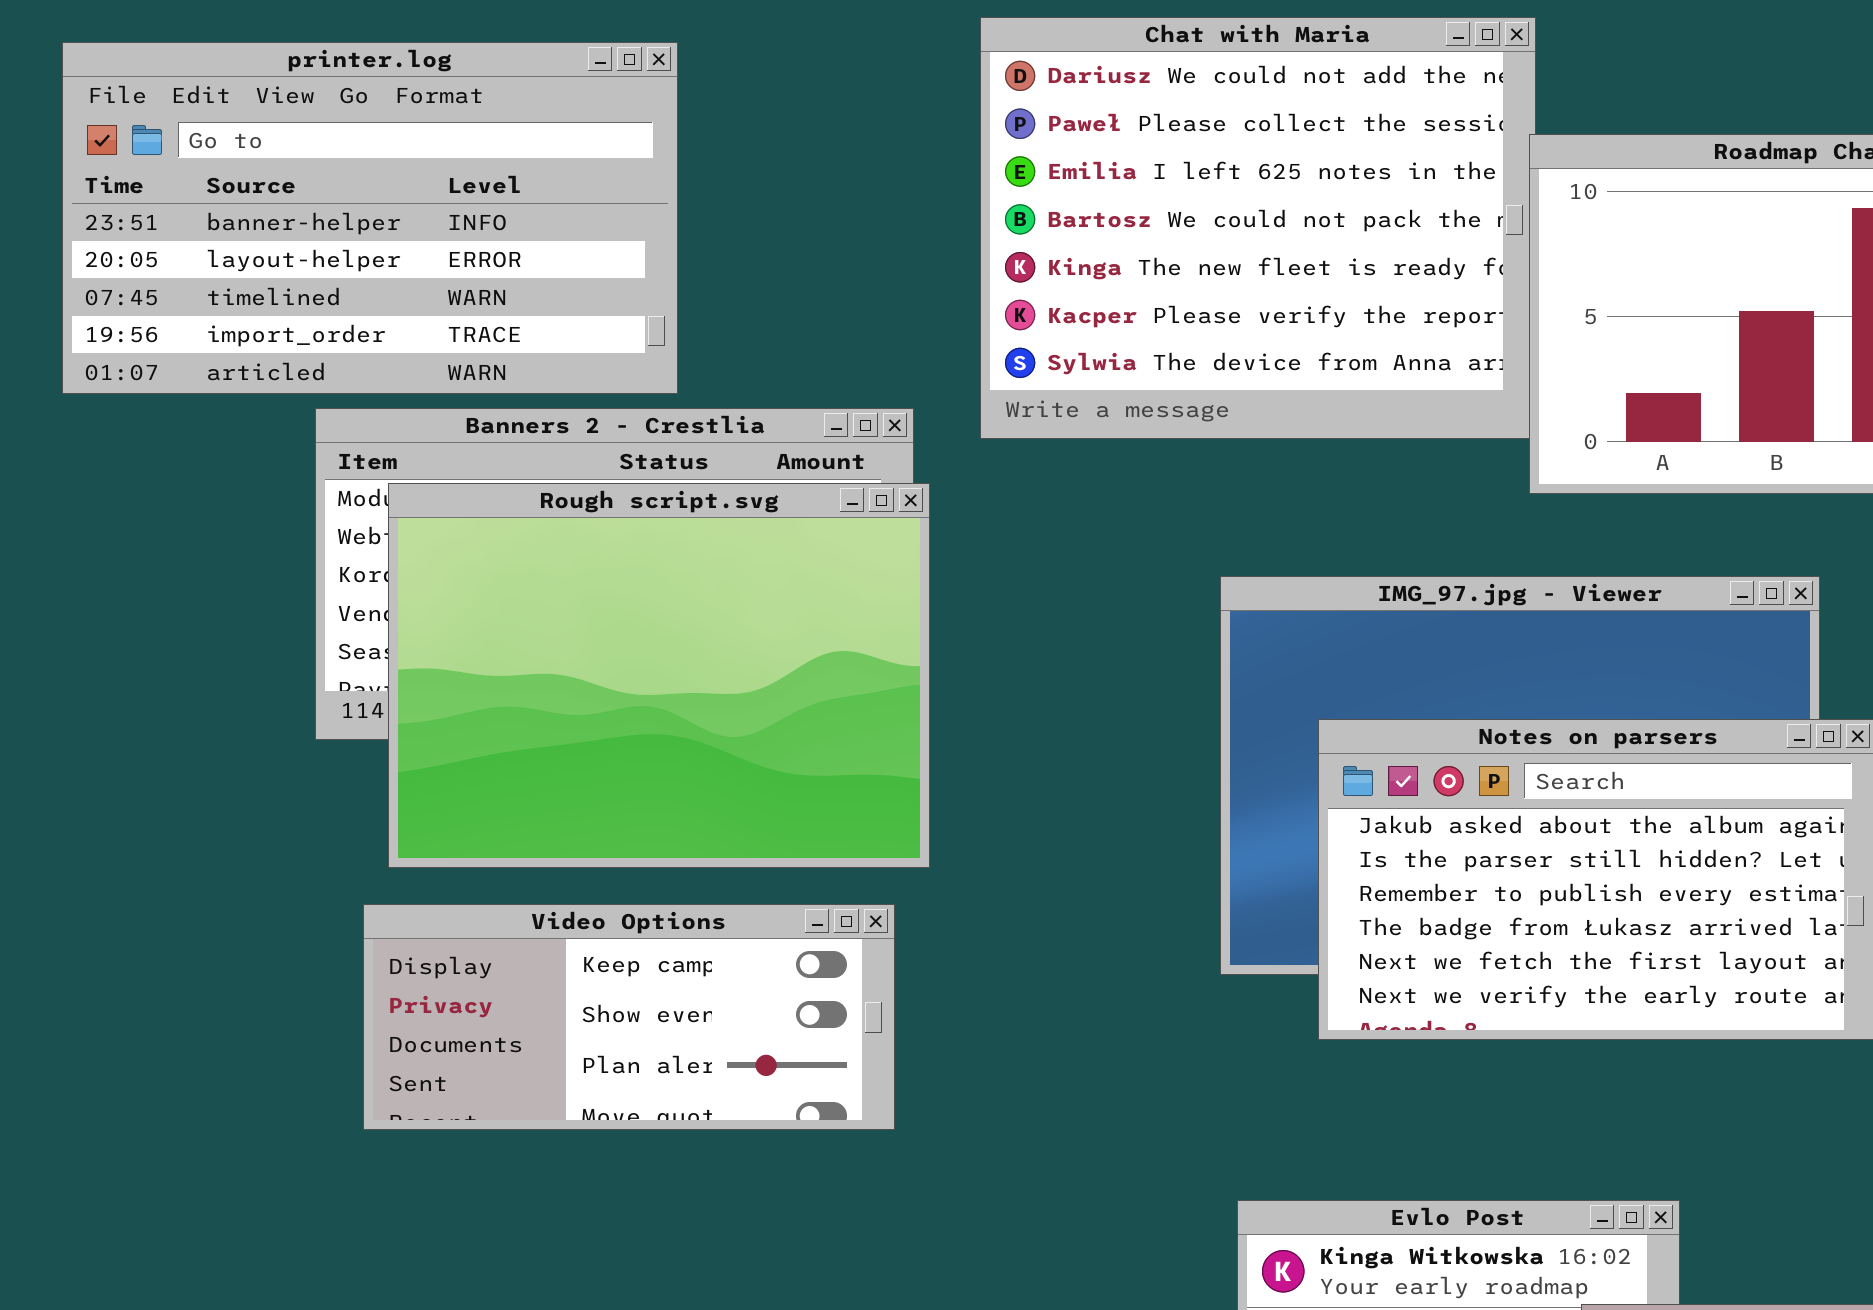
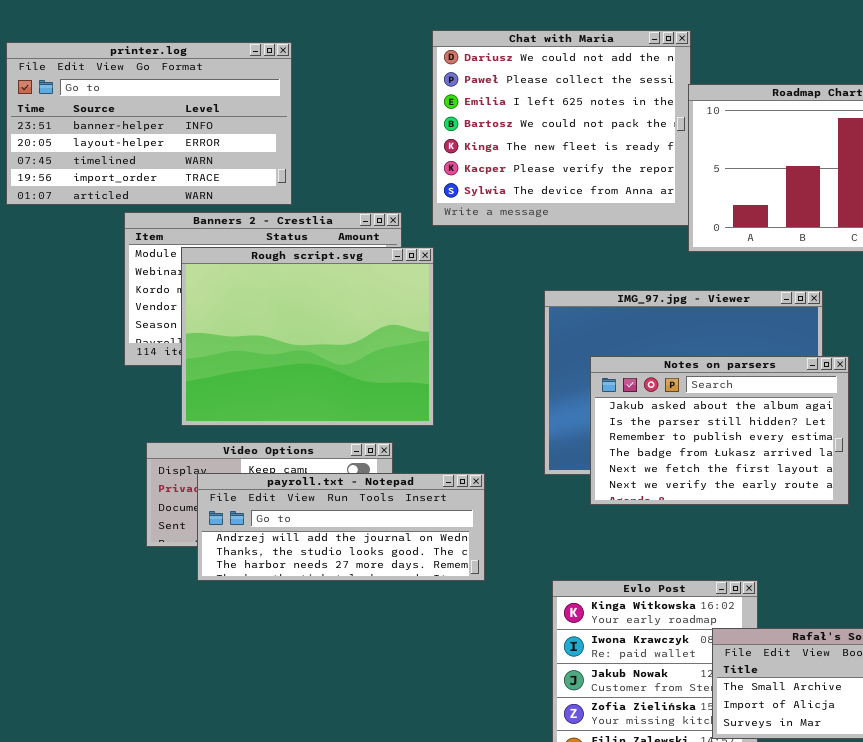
Rough script.svg: [388,483,930,868] -> [181,247,434,426], moved
payroll.txt - Notepad: none -> [197,473,485,581], opened

